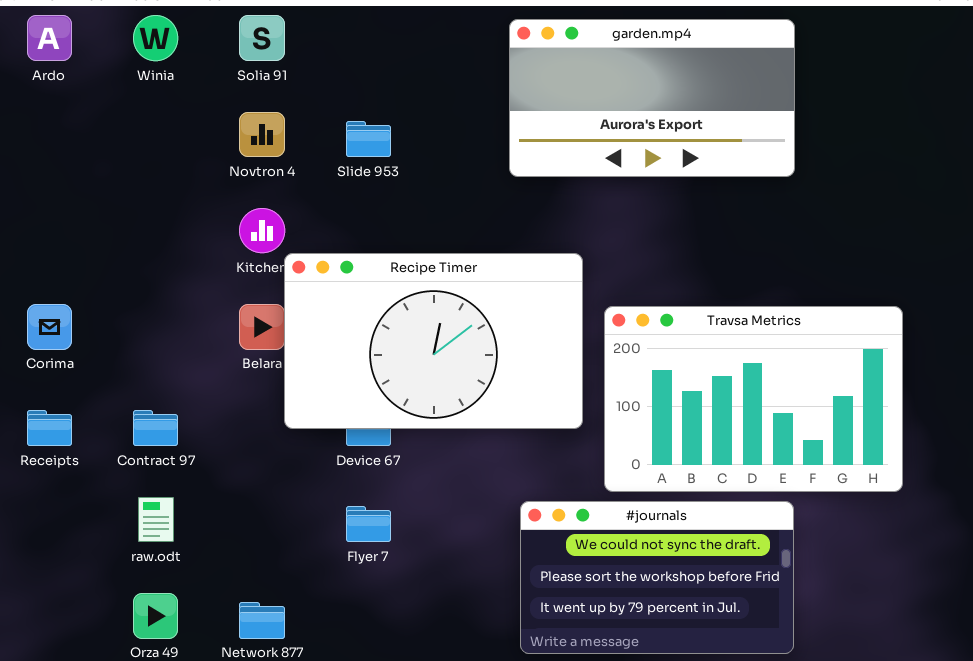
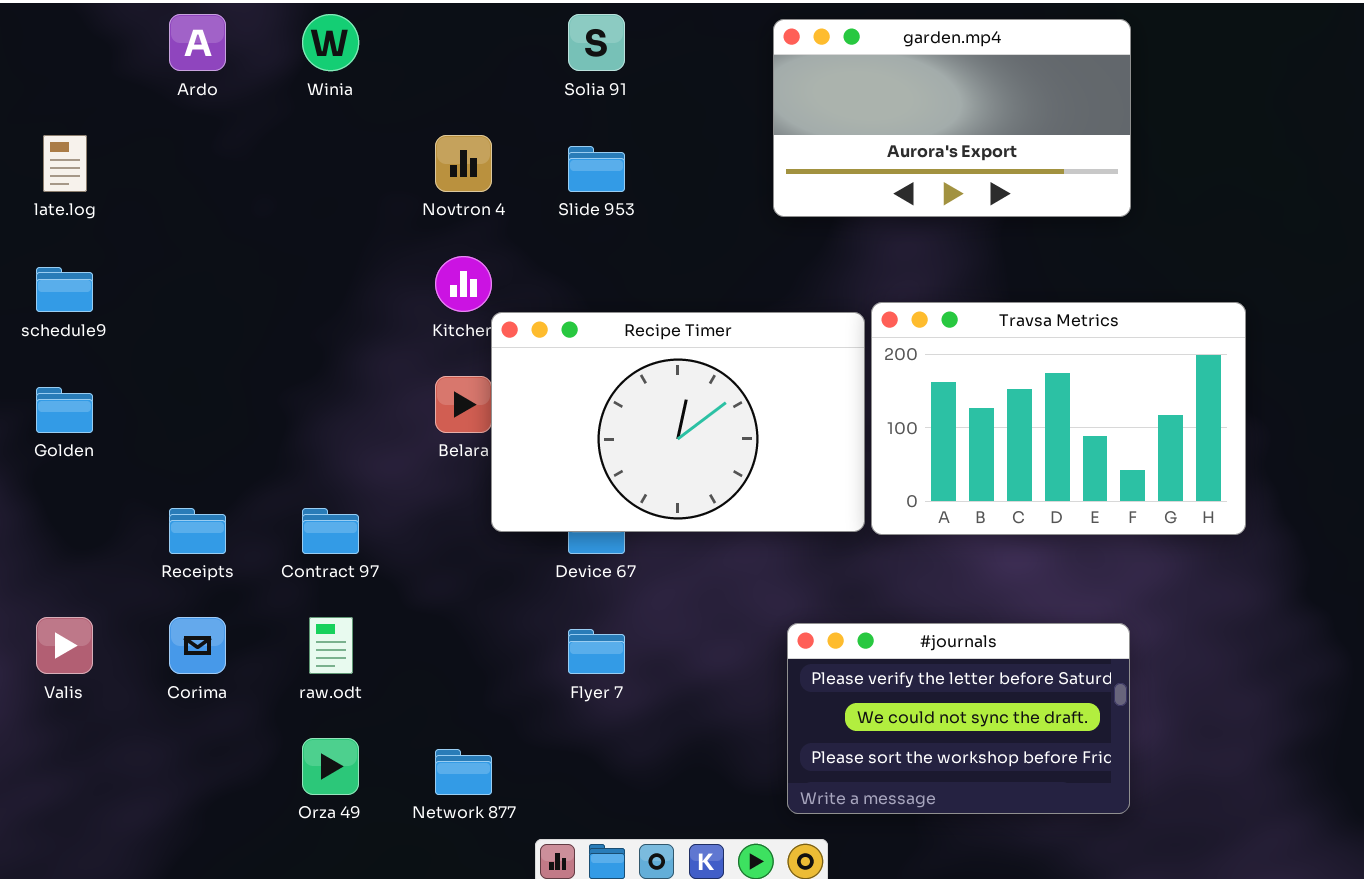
Solia 91: [239,15,285,61] -> [568,14,625,71], moved
Corima: [27,304,72,350] -> [169,617,226,674], moved
Travsa Metrics: [604,306,903,492] -> [871,302,1246,535], moved
#journals: [520,501,794,654] -> [787,623,1130,814], scrolled up 1 row

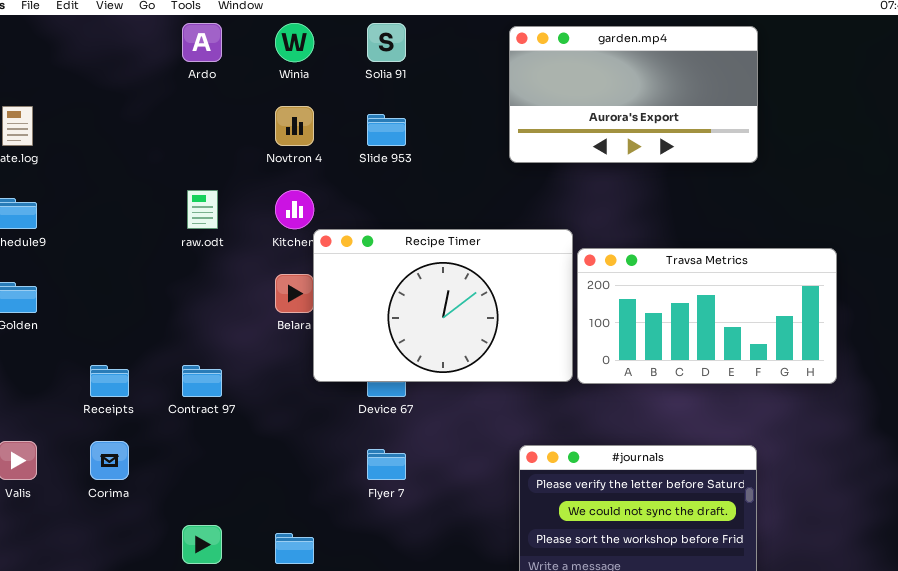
Ardo: [169,14,226,71] -> [182,23,222,62], moved
Winia: [302,14,359,71] -> [275,23,314,62], moved
Travsa Metrics: [871,302,1246,535] -> [577,248,837,384], resized
raw.odt: [309,617,353,674] -> [187,190,218,229], moved

